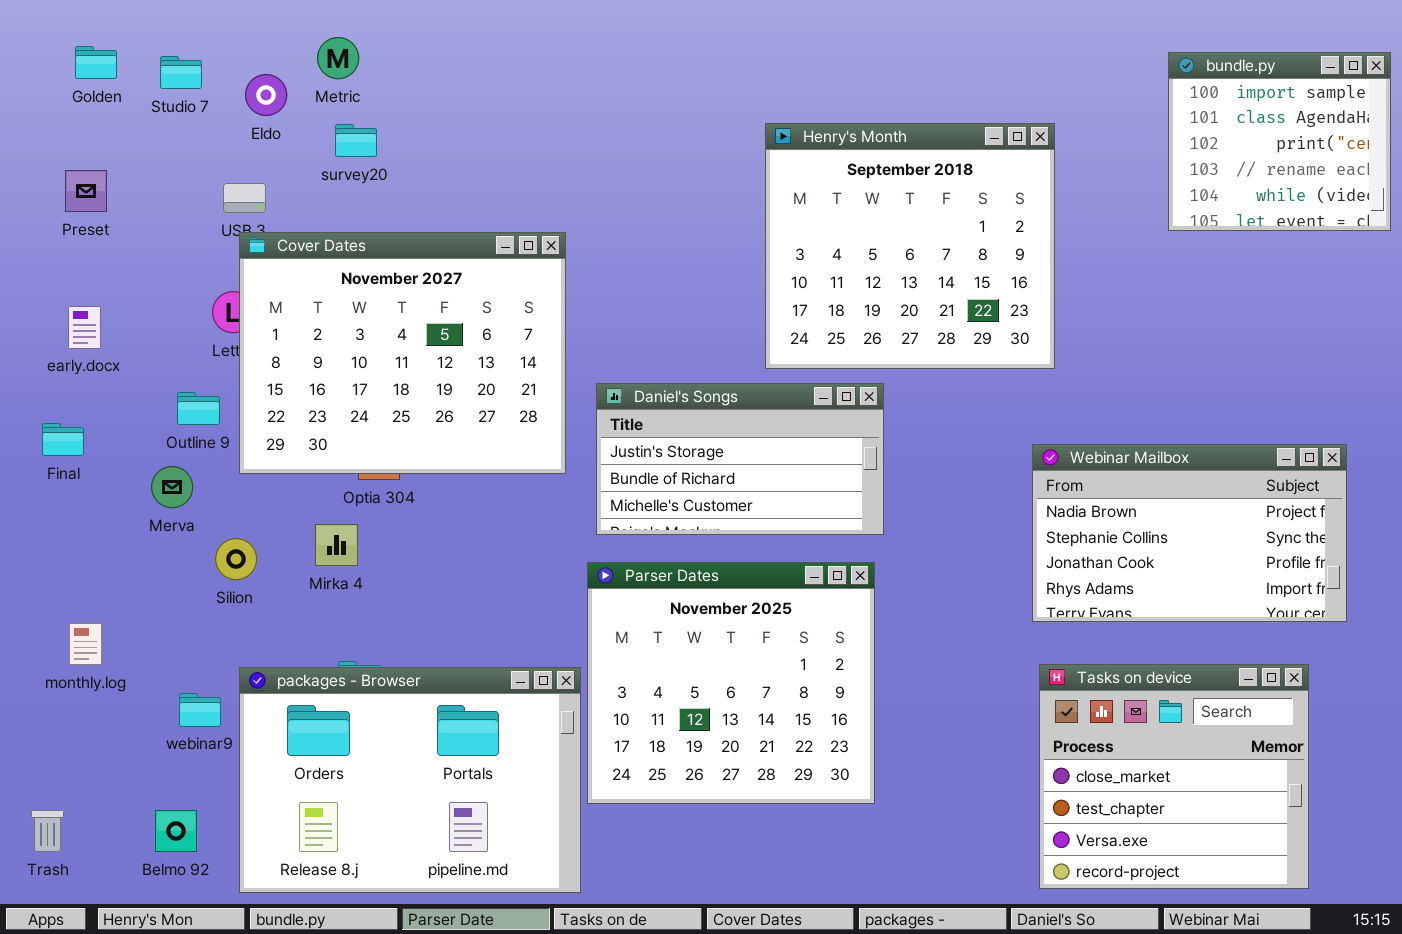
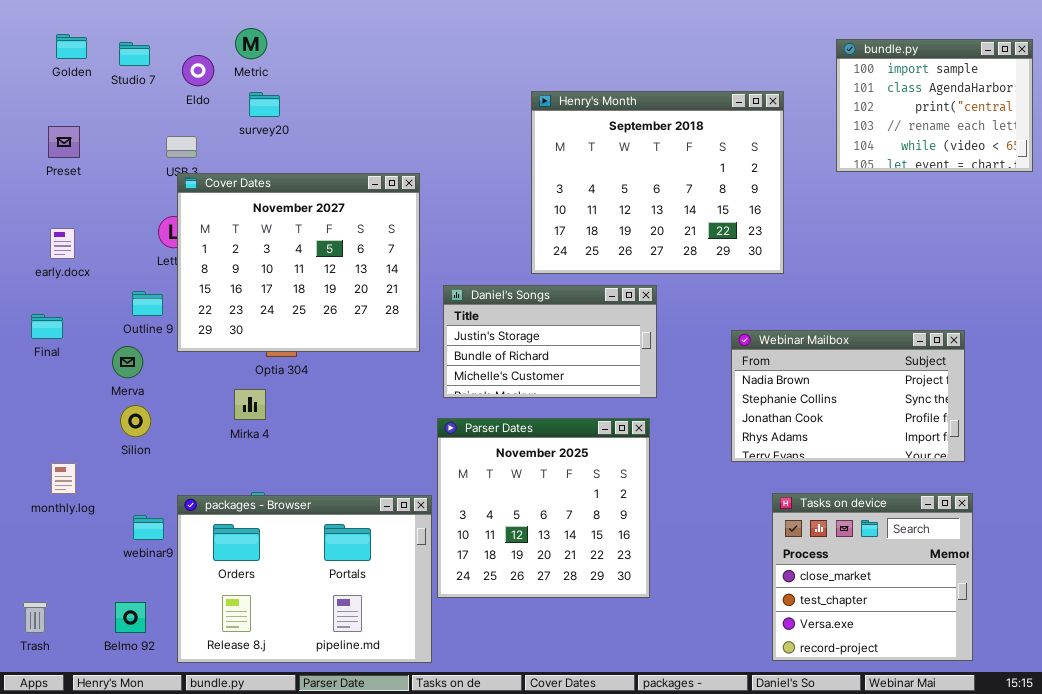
bundle.py: [1168,52,1391,231] -> [836,39,1033,172], resized
Henry's Month: [765,123,1055,369] -> [531,91,784,274], resized
Webinar Mailbox: [1032,444,1347,622] -> [731,330,965,462], moved
Silion: [215,538,257,580] -> [120,405,151,437], moved

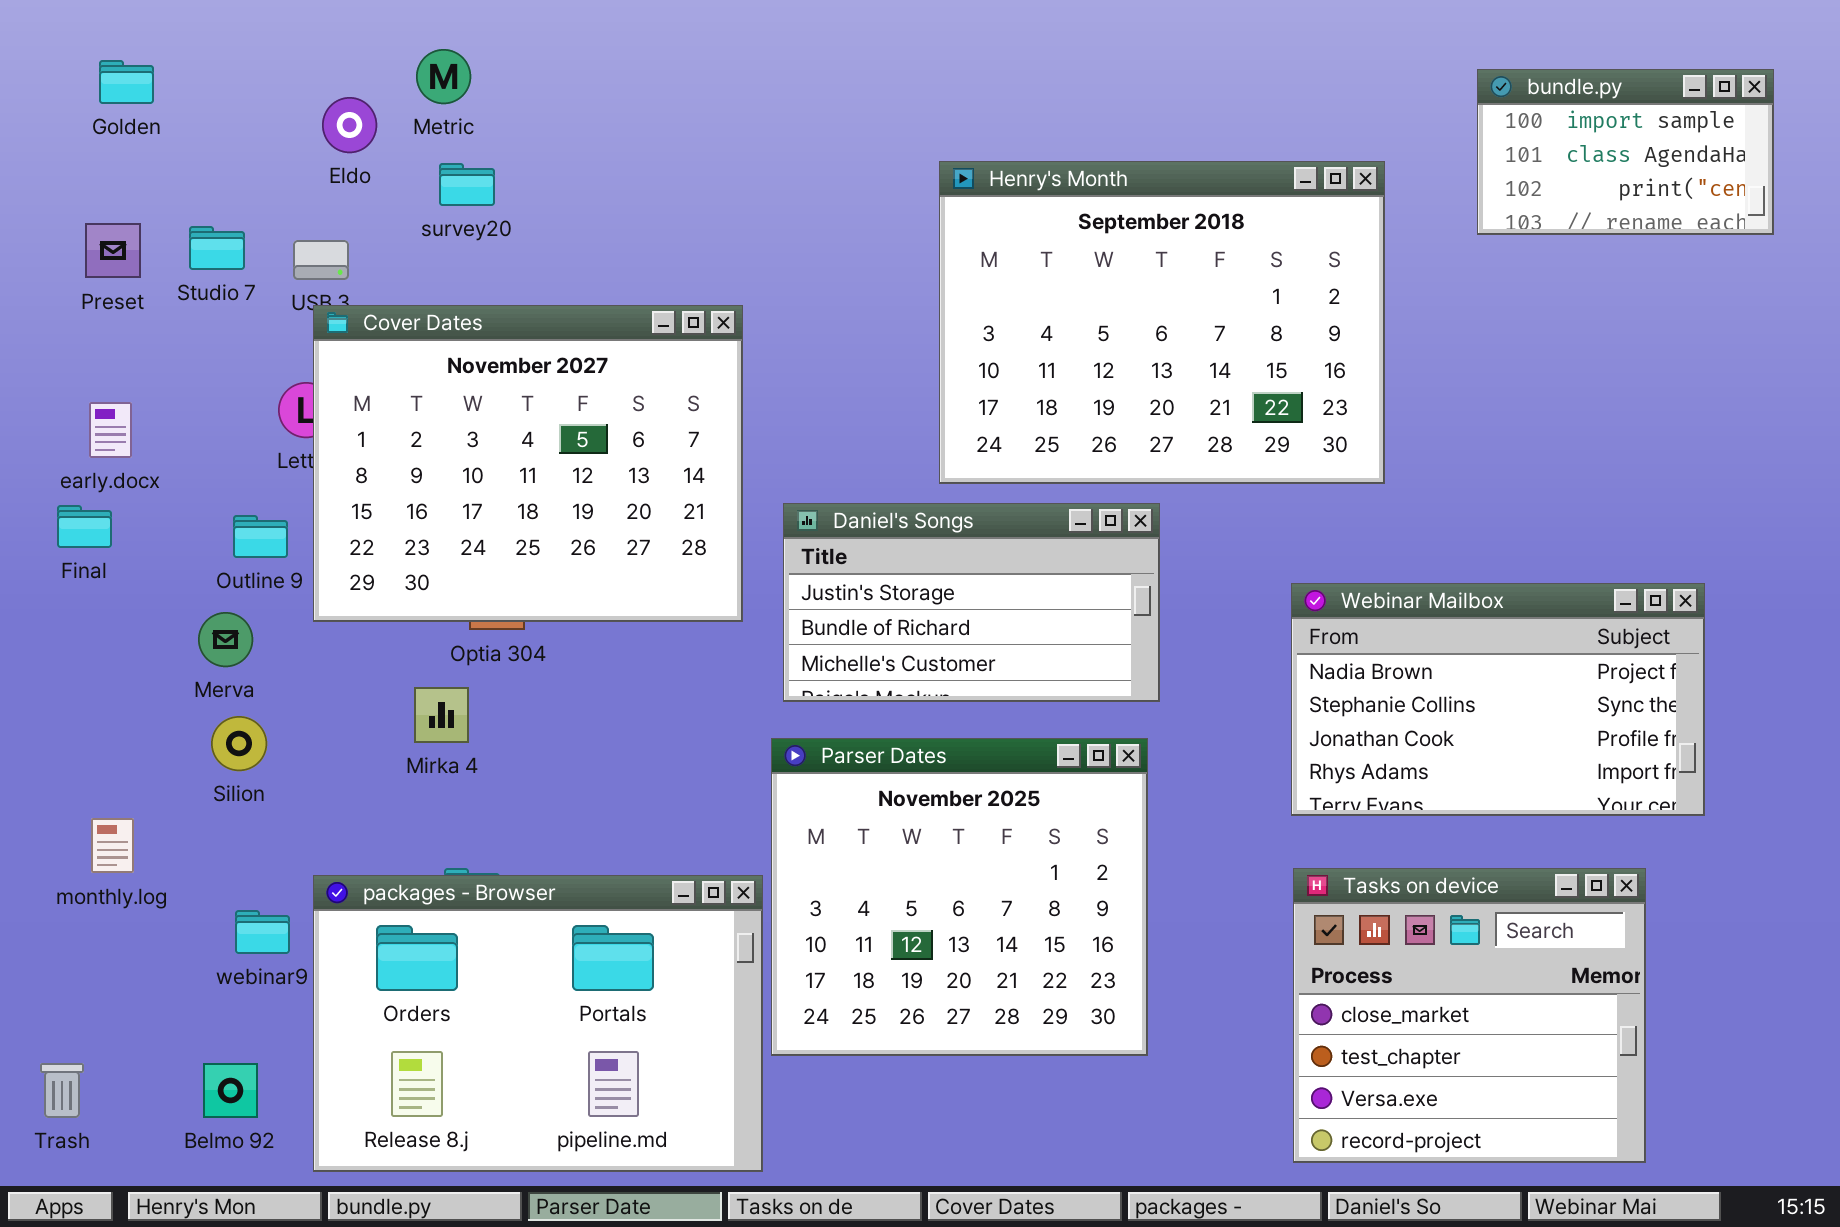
bundle.py: [836,39,1033,172] -> [1477,69,1774,235], resized
Studio 7: [119,42,150,66] -> [189,226,245,270], moved
Final: [31,314,63,339] -> [57,505,112,548], moved
Tasks on device: [772,493,973,661] -> [1293,868,1646,1163], moved

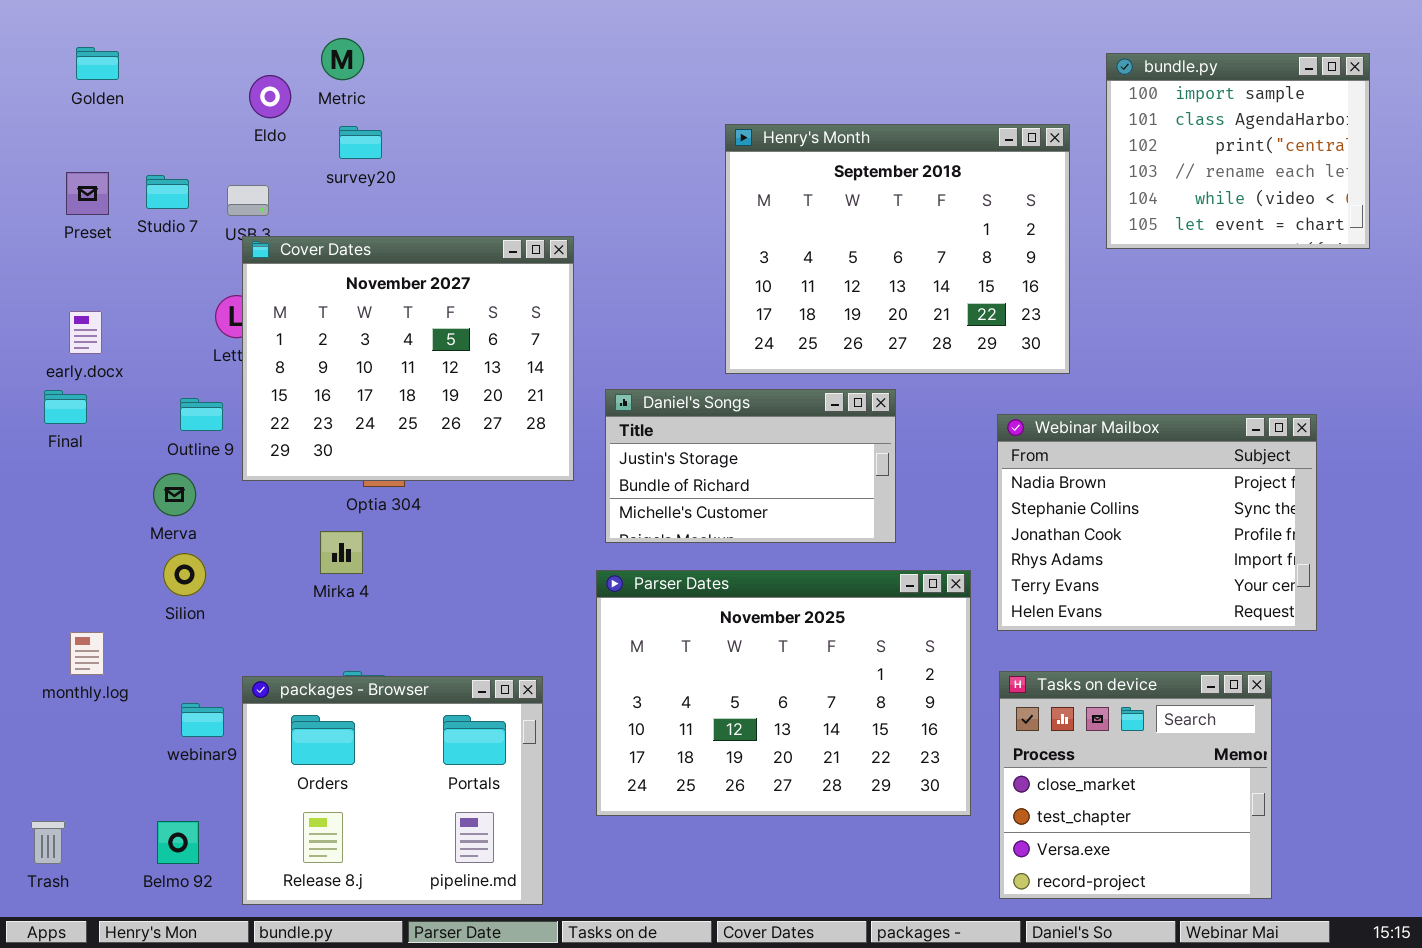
bundle.py: [1477,69,1774,235] -> [1106,53,1370,249], resized
Webinar Mailbox: [1291,583,1705,816] -> [997,414,1317,631], resized
Parser Dates: [771,738,1148,1056] -> [596,570,971,816], resized
packages - Browser: [313,875,763,1172] -> [242,676,543,905], resized

